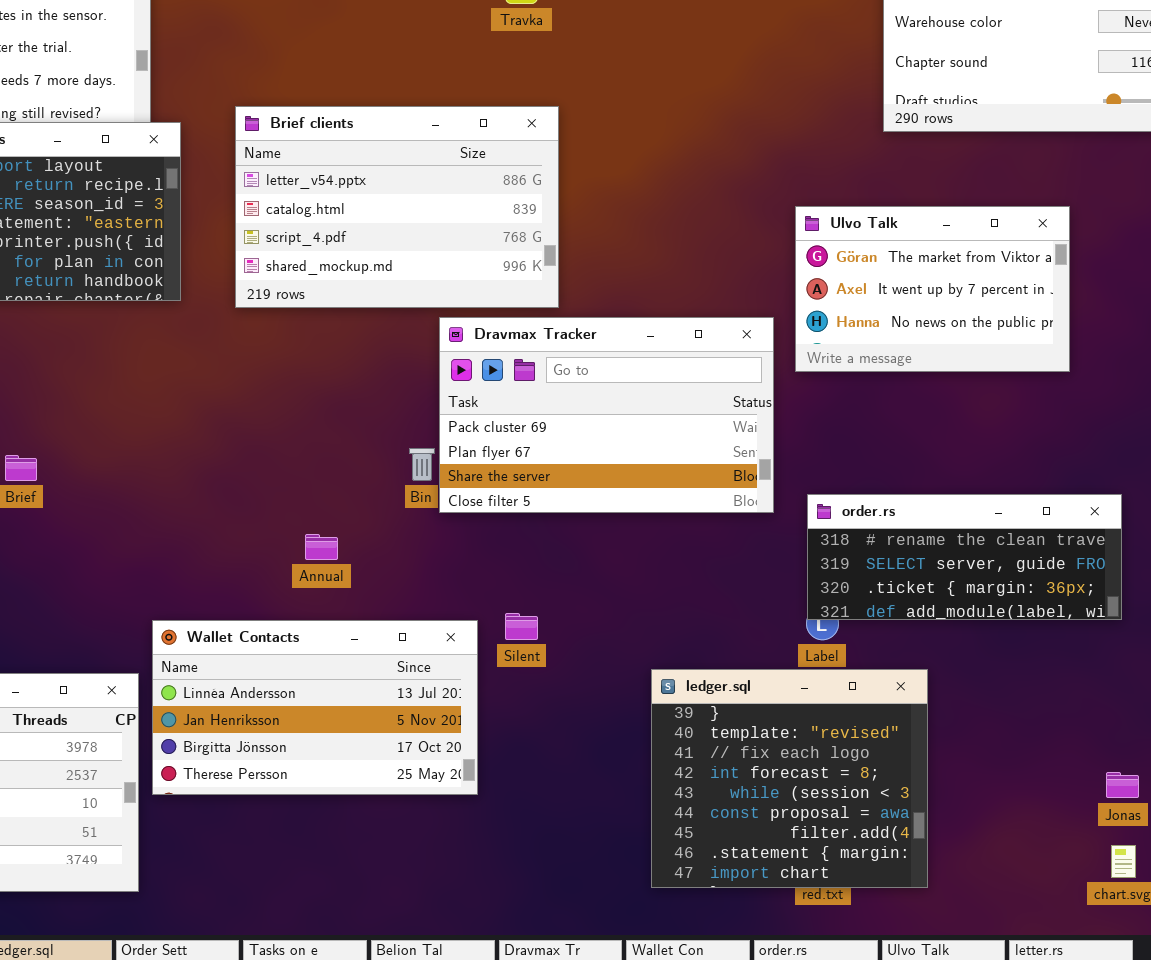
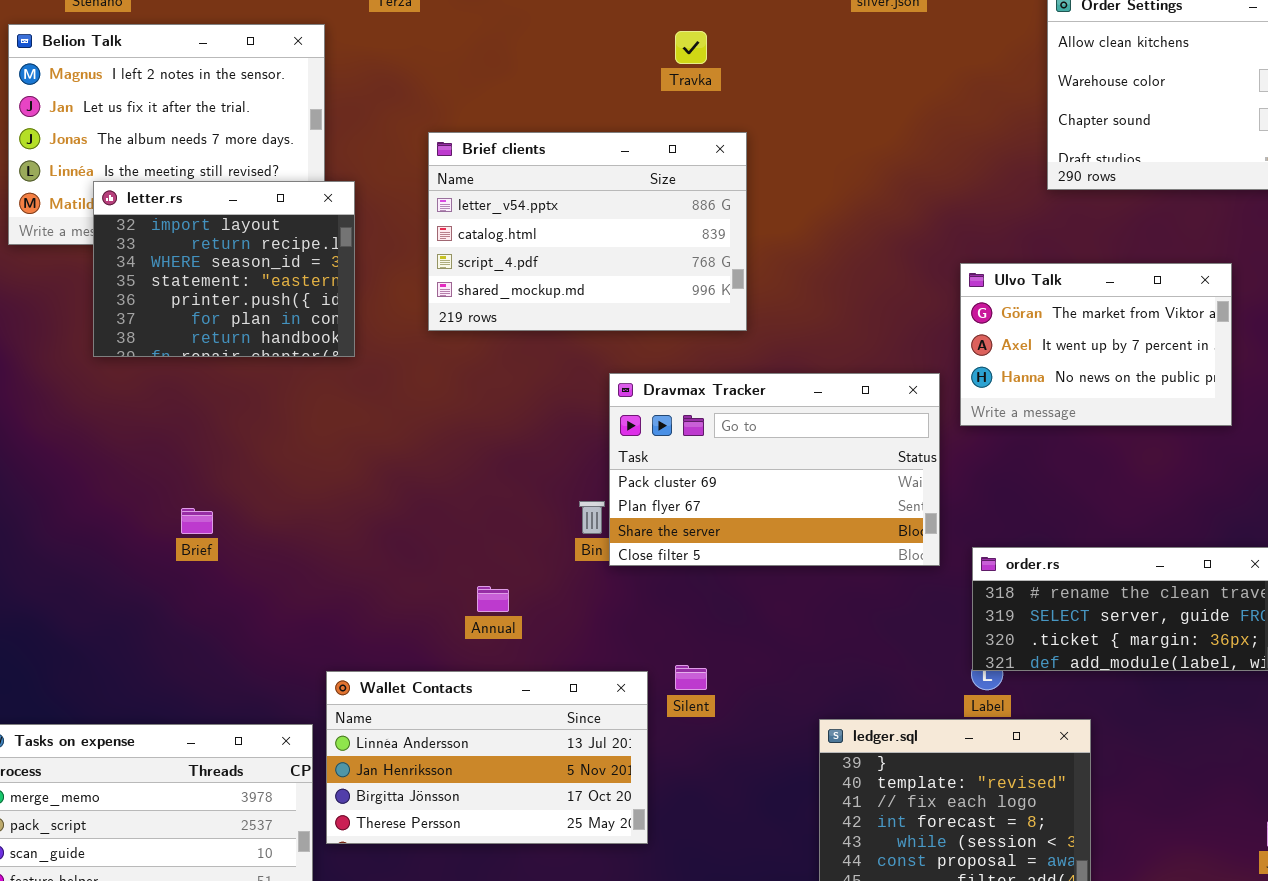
Brief clients: [235,106,559,308] -> [428,132,747,331], moved

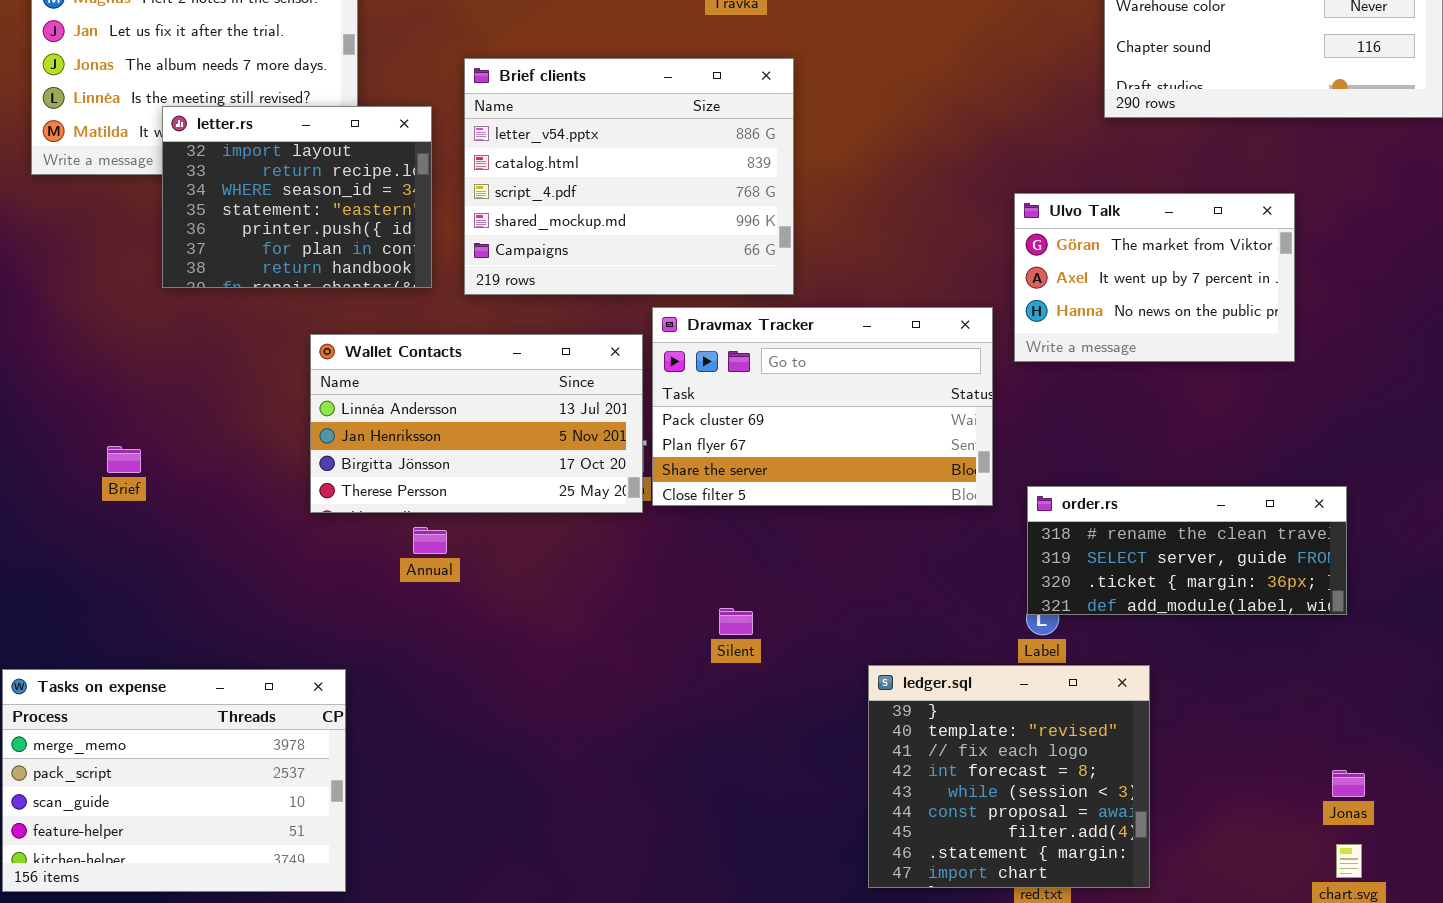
Brief clients: [428,132,747,331] -> [464,58,794,295], resized
letter.rs: [93,181,355,357] -> [162,106,432,288], moved
Brief: [181,508,213,534] -> [107,446,141,473], moved
Annual: [477,586,509,612] -> [413,527,447,554], moved
Wallet Contacts: [326,671,648,844] -> [310,334,643,513], moved

